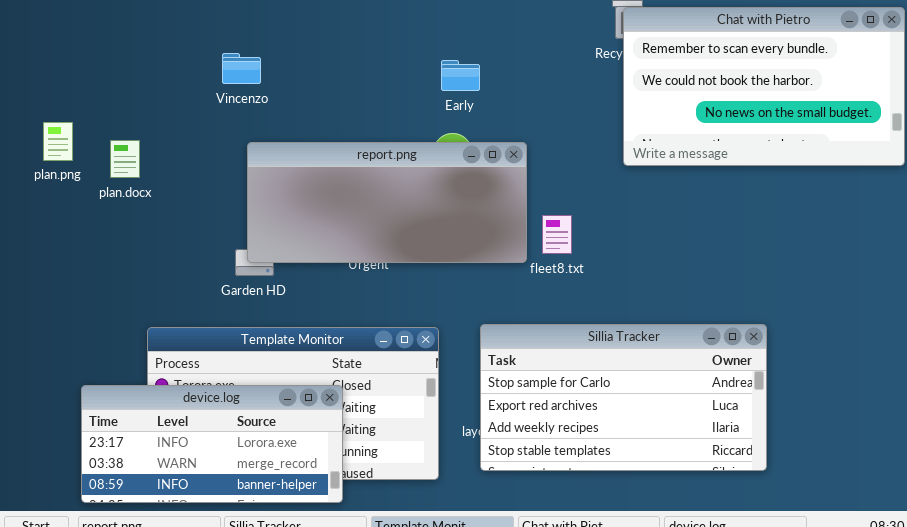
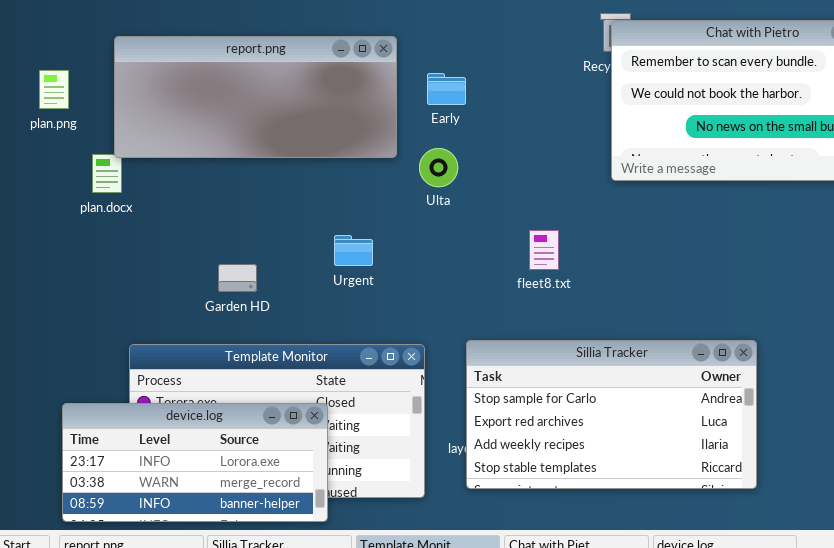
plan.png: [43,122,73,161] -> [39,70,69,109], moved
report.png: [247,142,527,263] -> [114,36,397,158], moved

